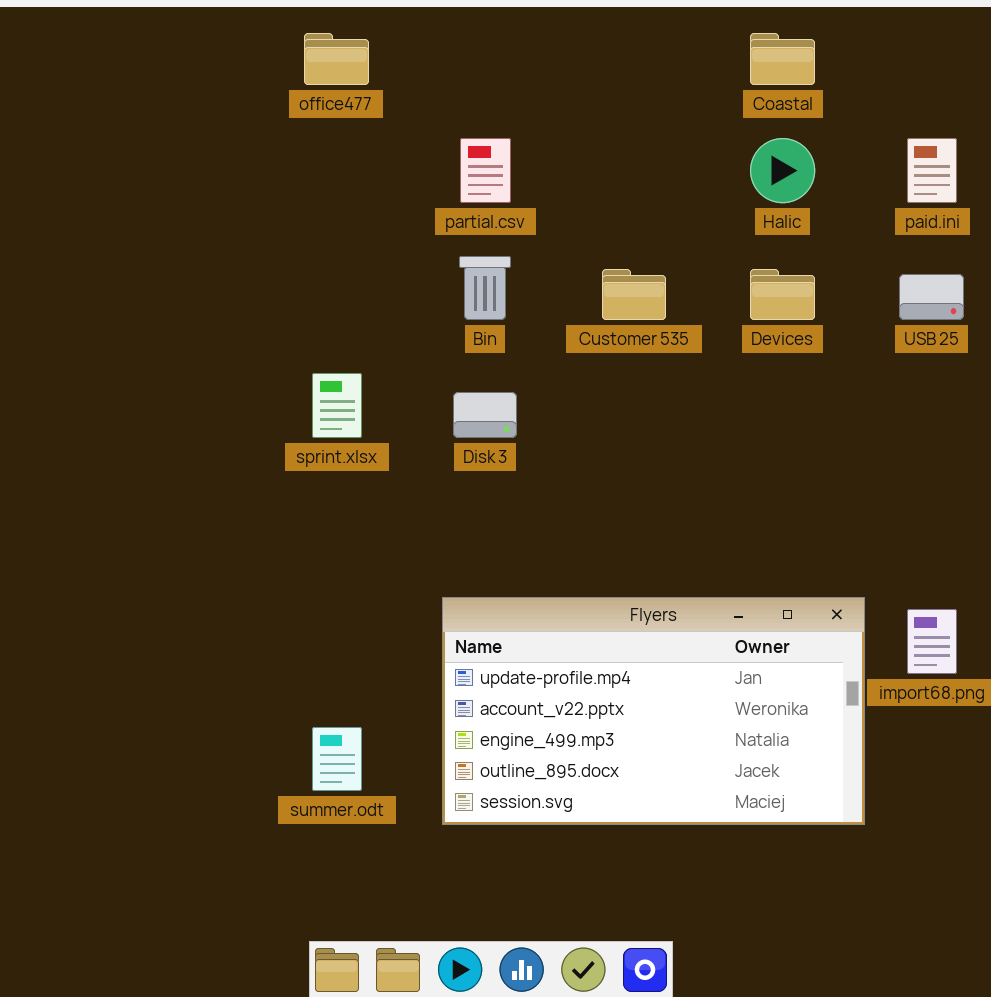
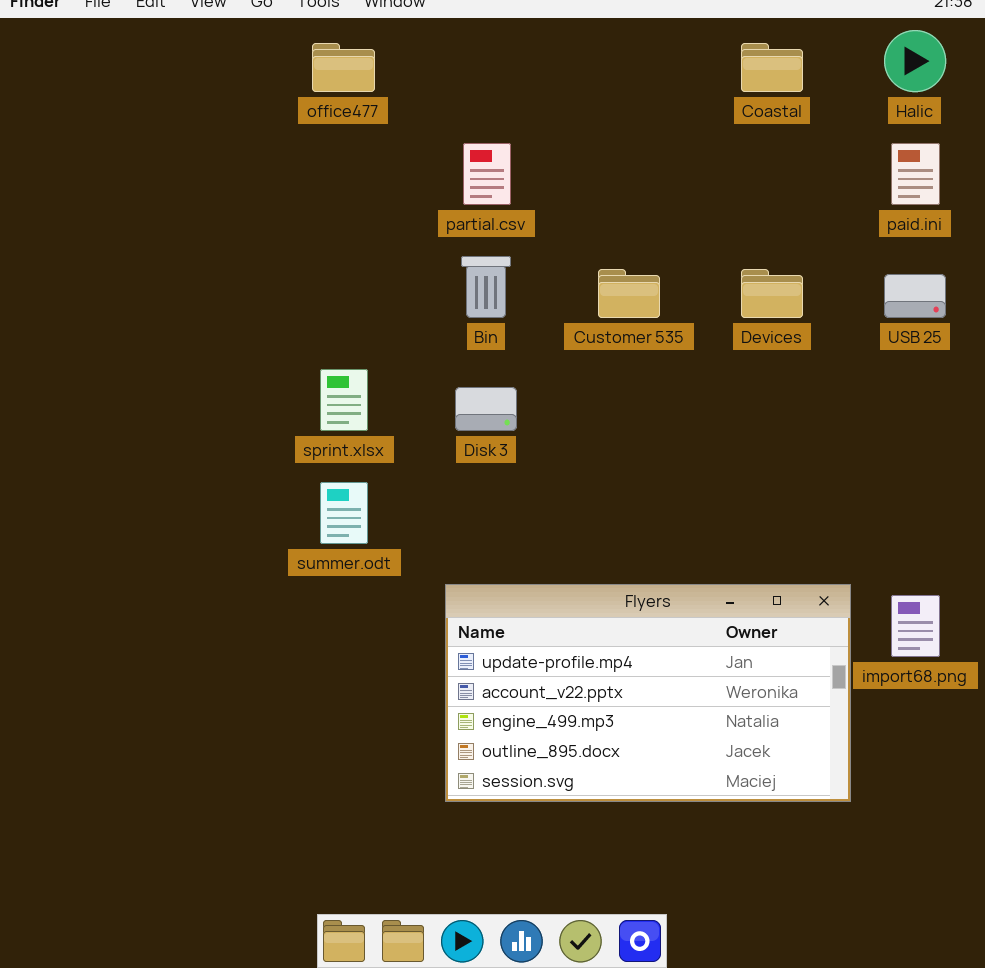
Halic: [750,138,815,203] -> [884,30,946,92], moved
summer.odt: [312,727,362,791] -> [320,482,368,544], moved

